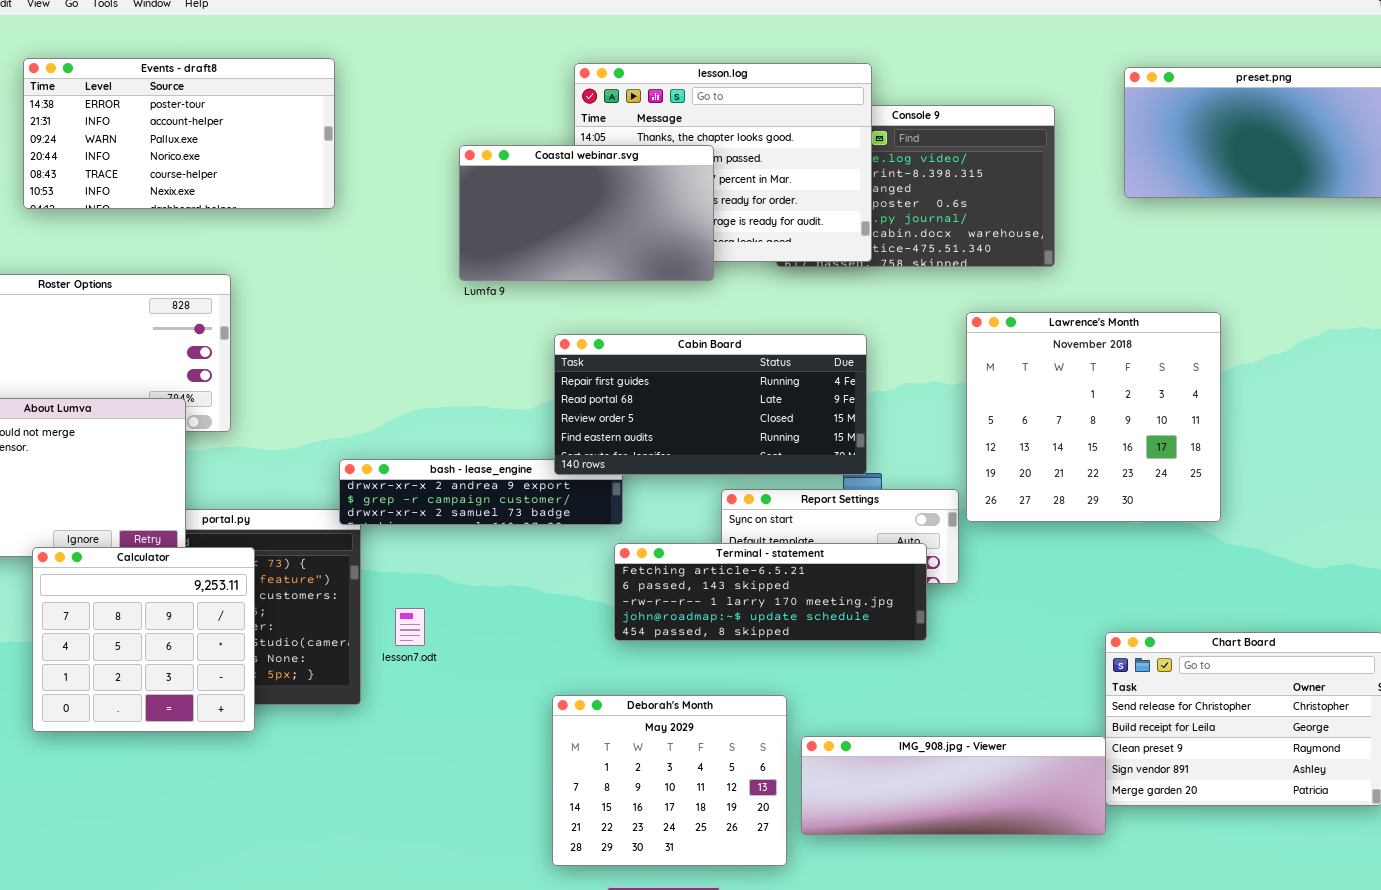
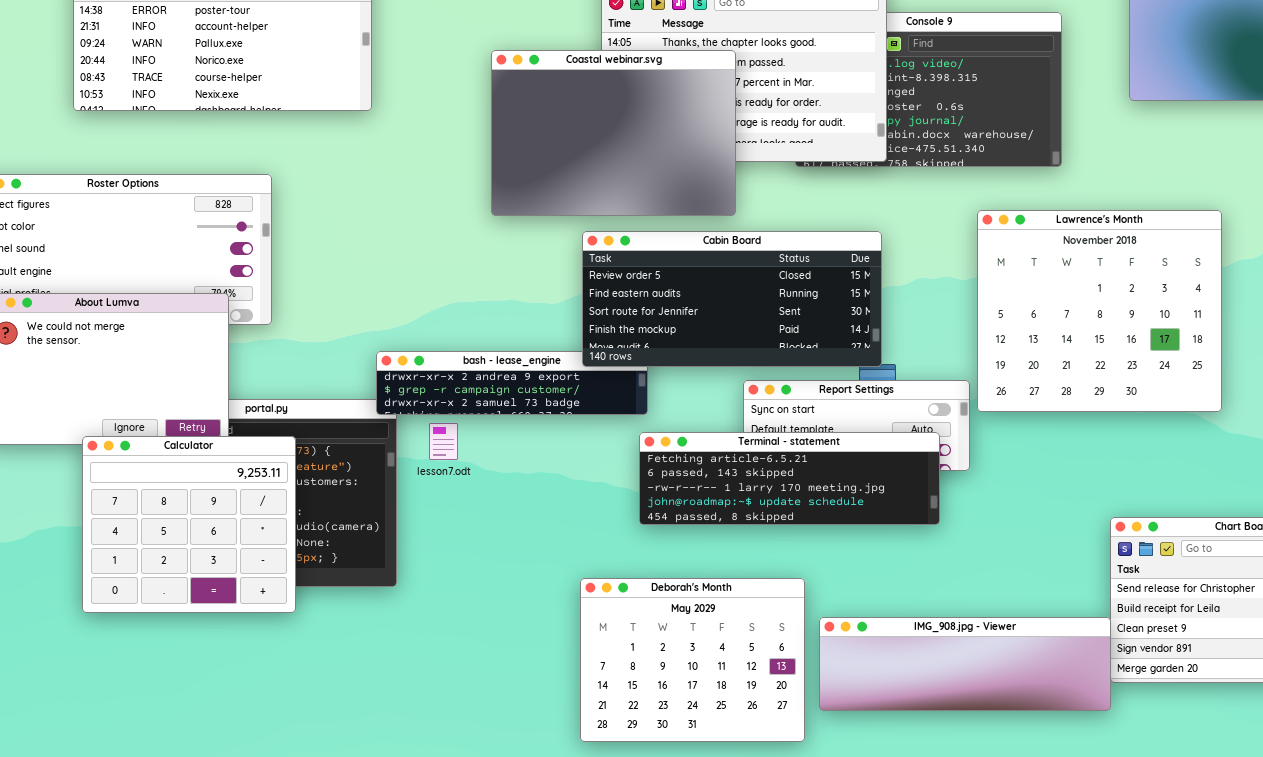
Coastal webinar.svg: [459,145,714,281] -> [491,50,736,216], resized
Cabin Board: [554,334,867,475] -> [582,231,882,367], scrolled down 2 rows
lesson7.odt: [395,608,425,646] -> [429,423,458,460], moved

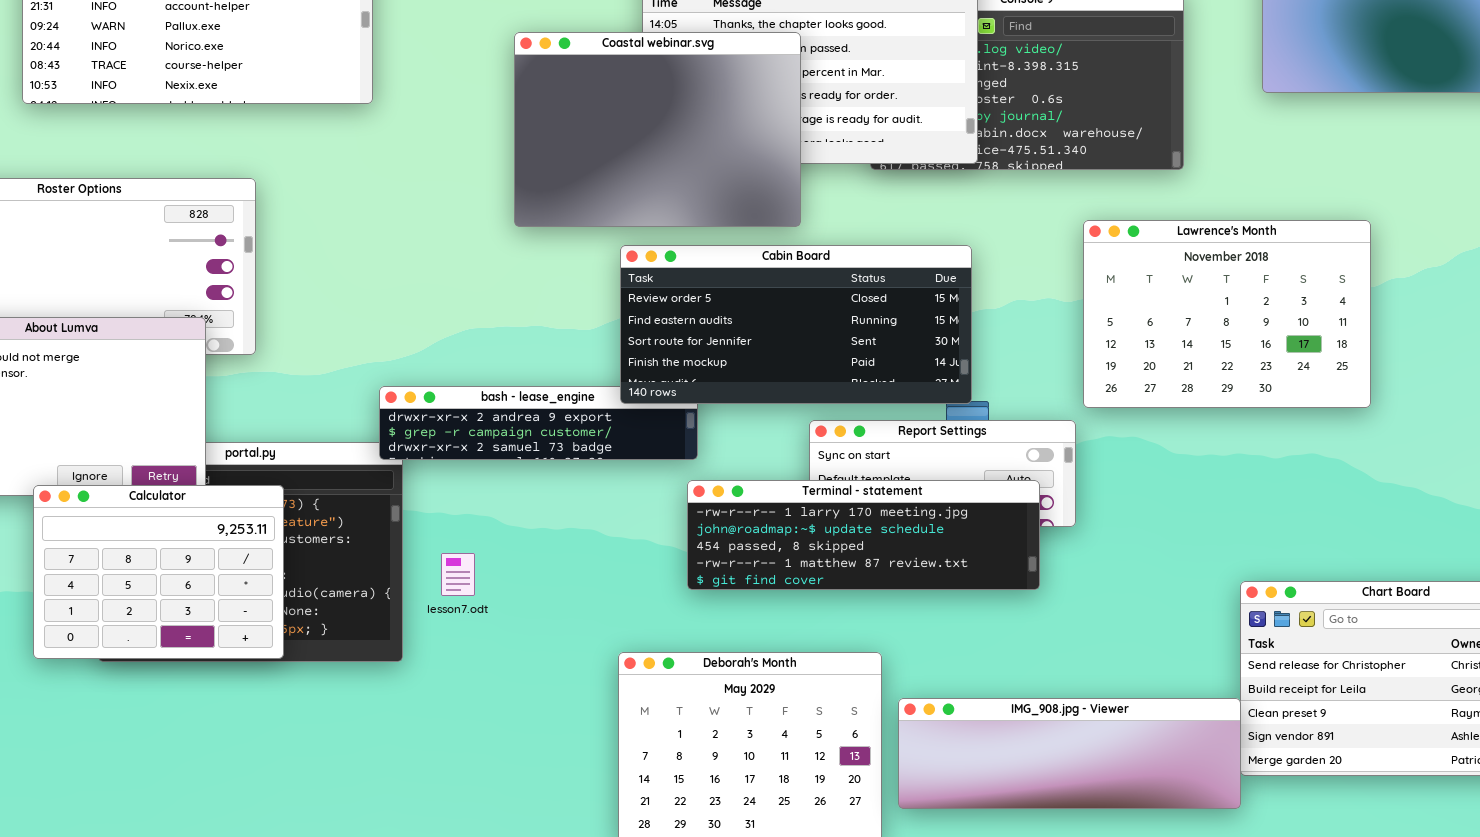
Lawrence's Month: [977,210,1222,412] -> [1083,220,1371,408], resized
lesson7.odt: [429,423,458,460] -> [441,553,475,596], moved
Terminal - statement: [639,432,940,525] -> [687,480,1040,590], scrolled down 2 rows
Calculator: [82,436,296,613] -> [33,485,284,659], resized

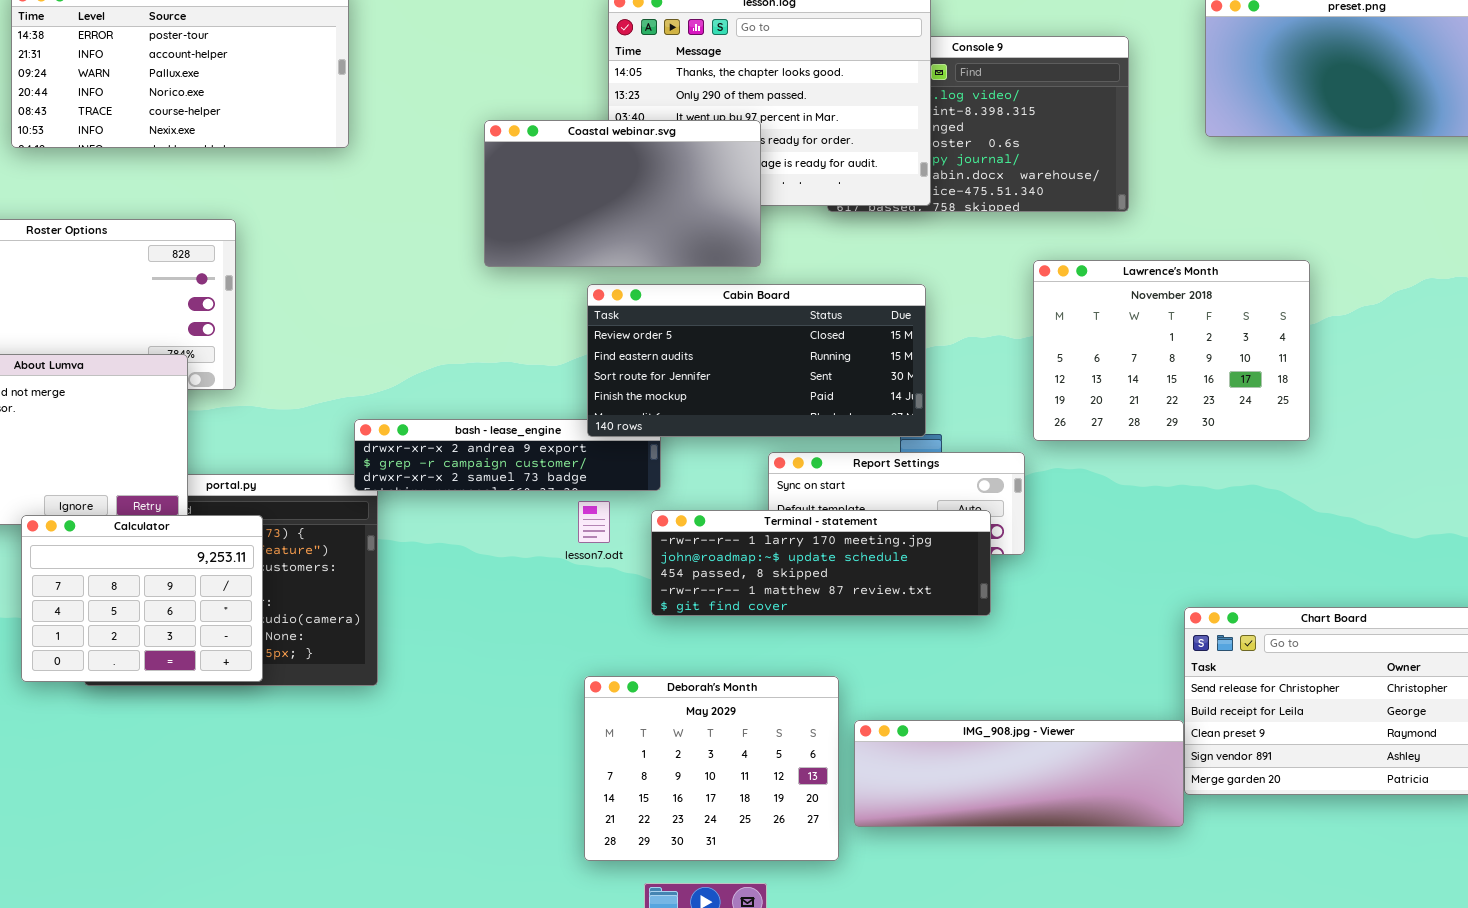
Coastal webinar.svg: [514,32,801,227] -> [484,120,761,267], resized
lesson7.odt: [441,553,475,596] -> [578,501,610,543], moved

